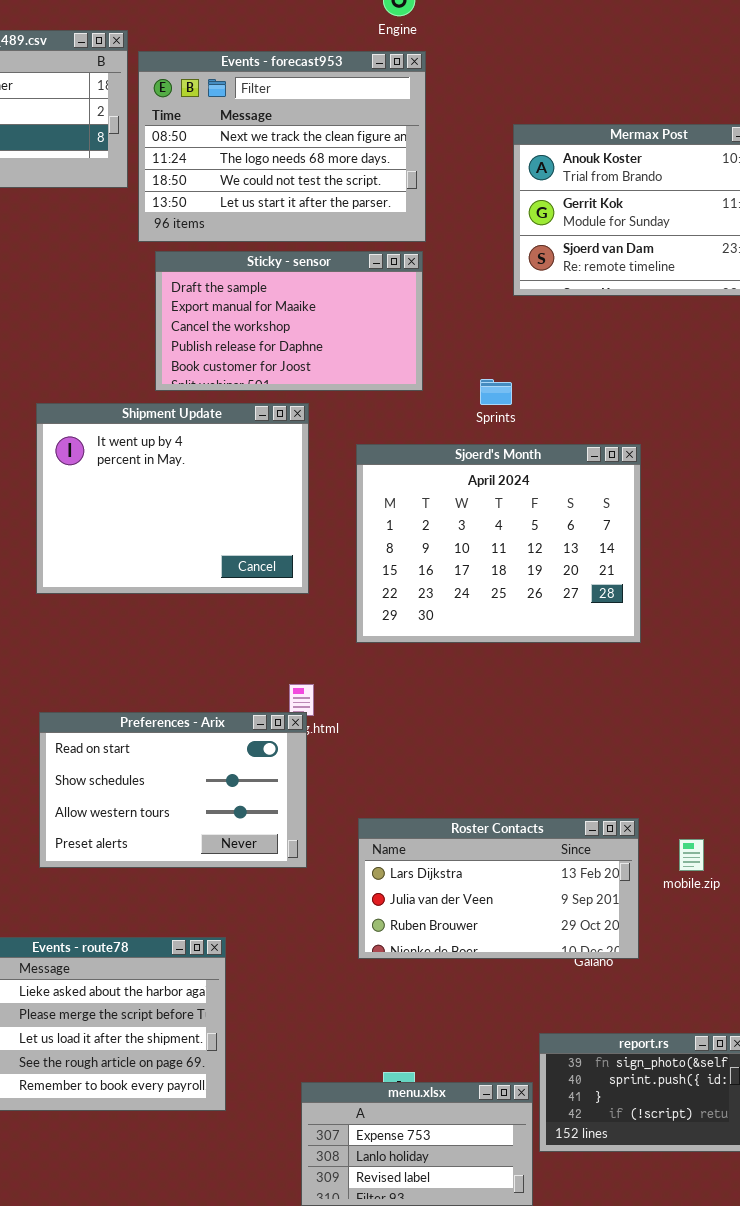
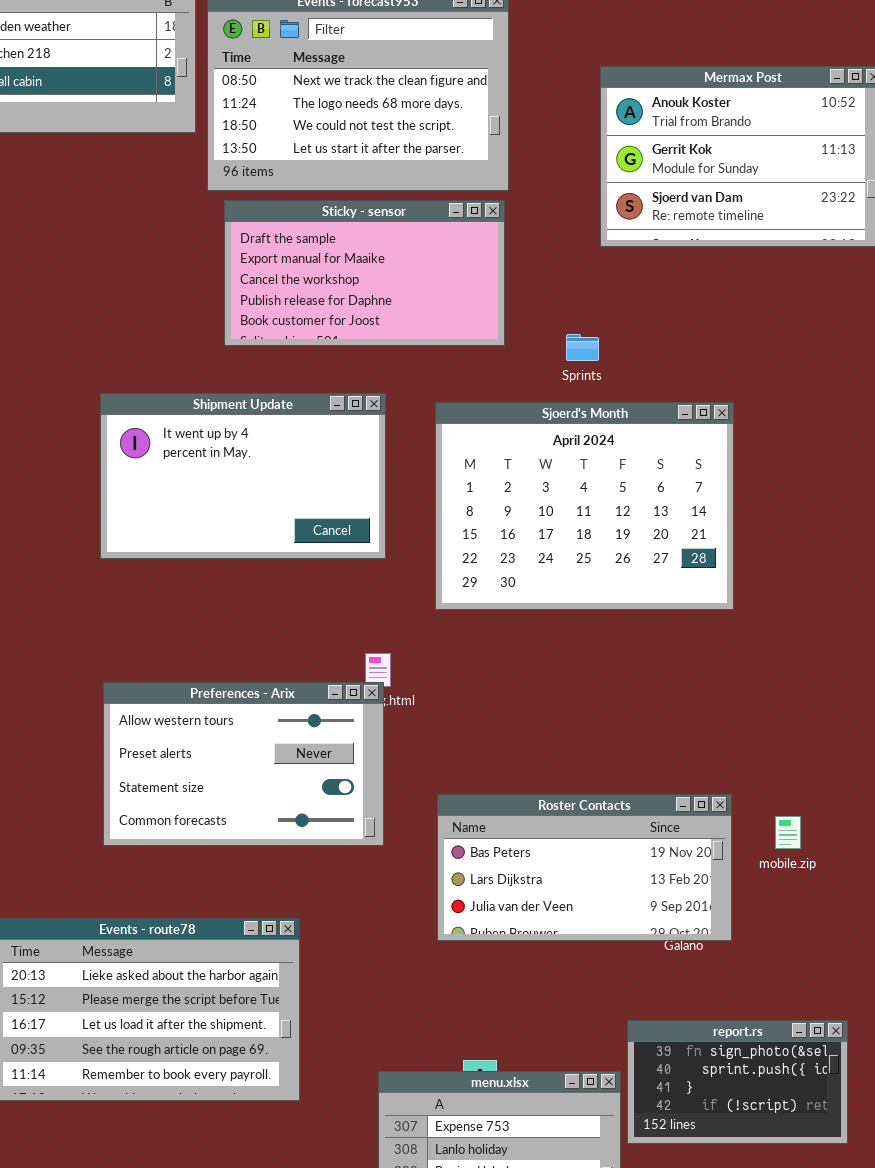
Shipment Update: [36,403,309,594] -> [100,393,386,559], resized
Preferences - Arix: [39,712,307,868] -> [103,682,384,846], scrolled down 2 rows
Roster Contacts: [358,818,639,959] -> [437,794,732,941], scrolled up 1 row

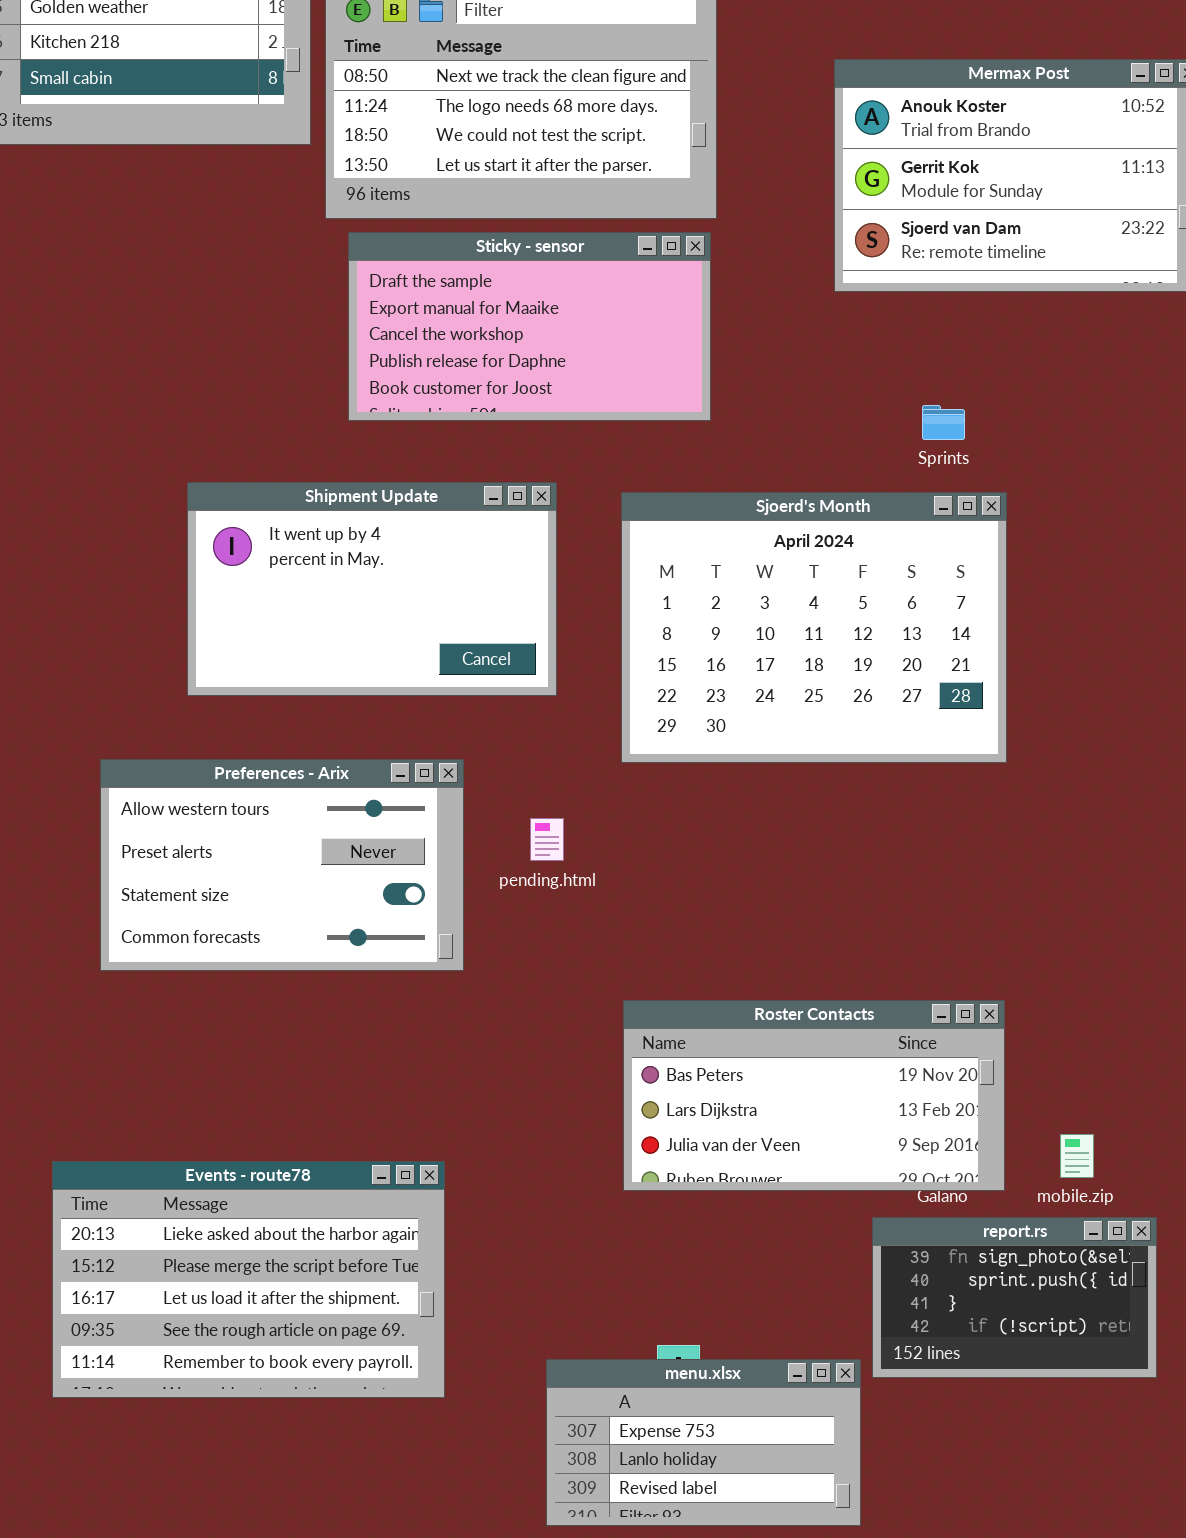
Sprints: [566,334,599,361] -> [922,405,965,440], moved
Preferences - Arix: [103,682,384,846] -> [100,759,464,971], moved
mobile.zip: [775,816,801,849] -> [1060,1134,1094,1178], moved
report.rs: [627,1020,848,1144] -> [872,1217,1157,1378], moved

